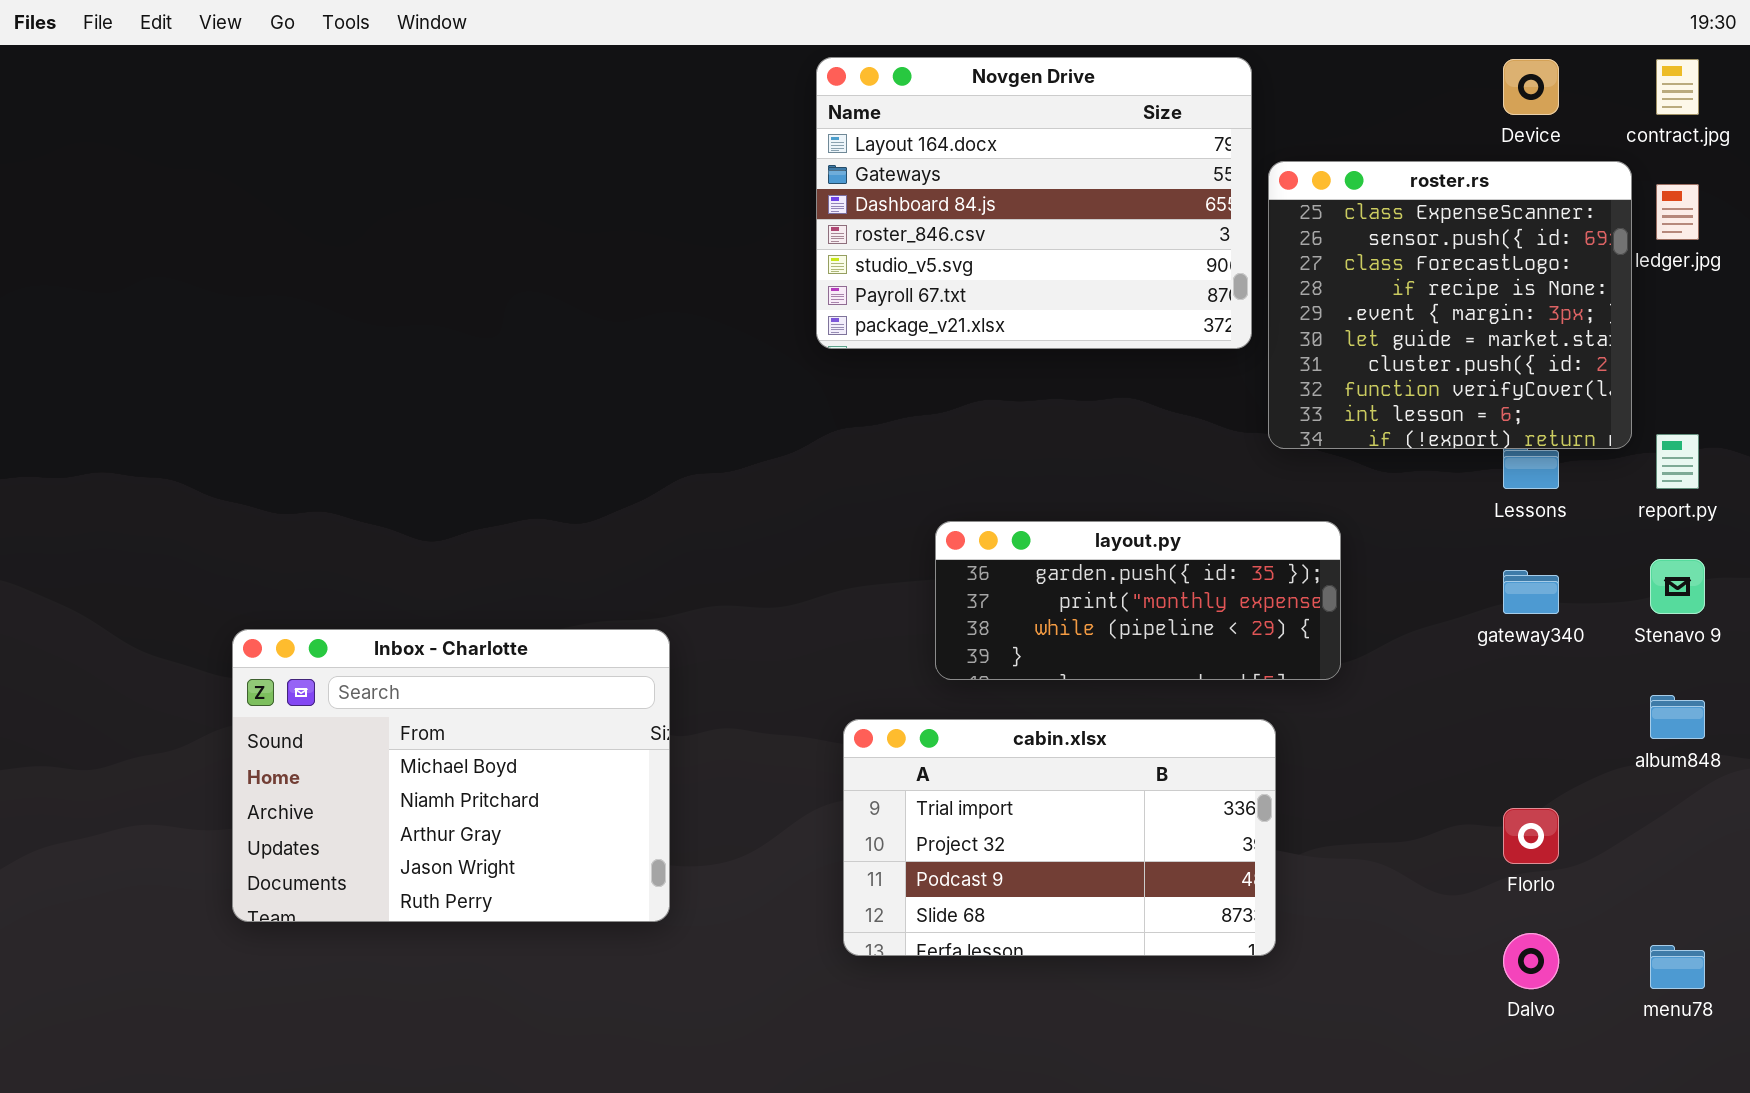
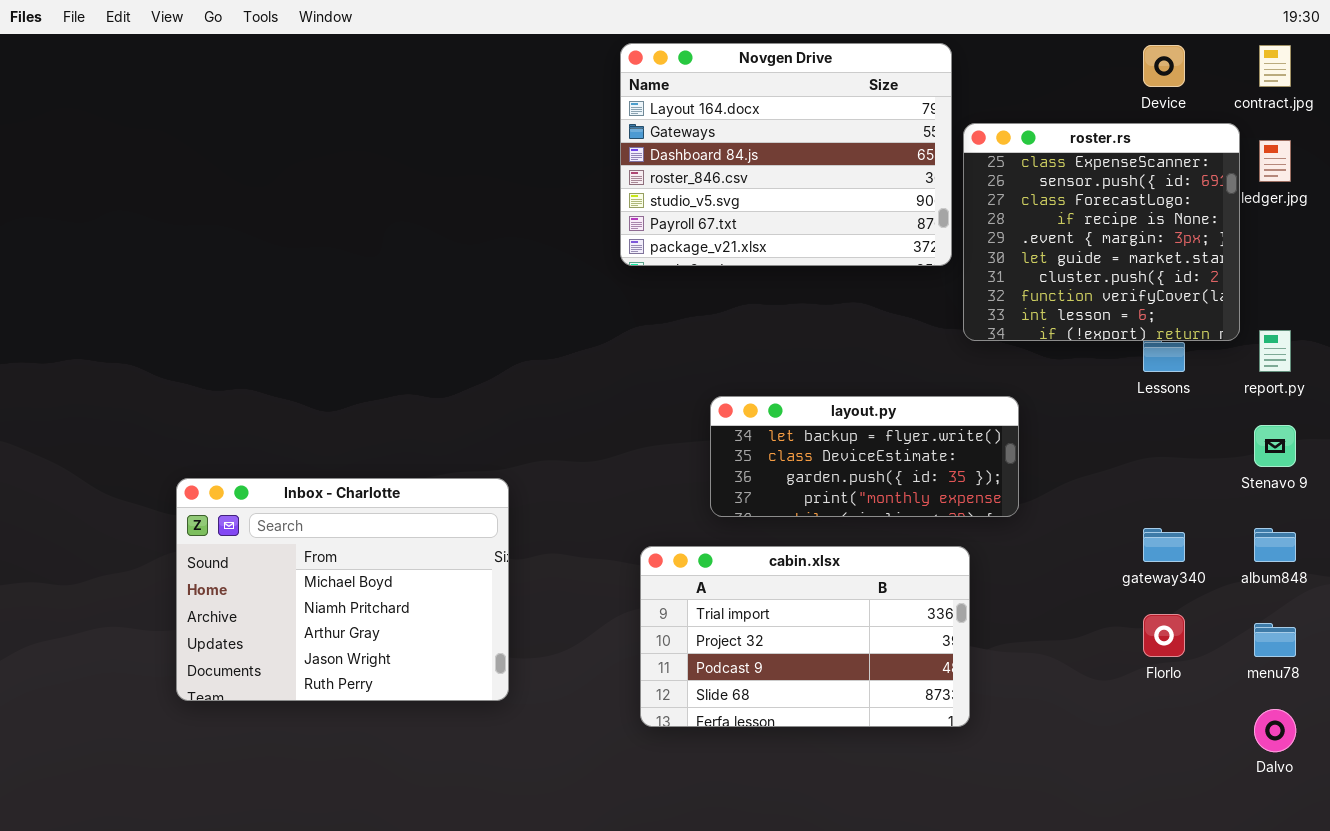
layout.py: [935,521,1341,680] -> [710,396,1019,517], scrolled up 2 rows
gateway340: [1503,570,1559,614] -> [1143,528,1185,562], moved
Dalvo: [1503,933,1559,989] -> [1254,709,1296,752], moved
menu78: [1650,945,1705,989] -> [1254,623,1296,657], moved

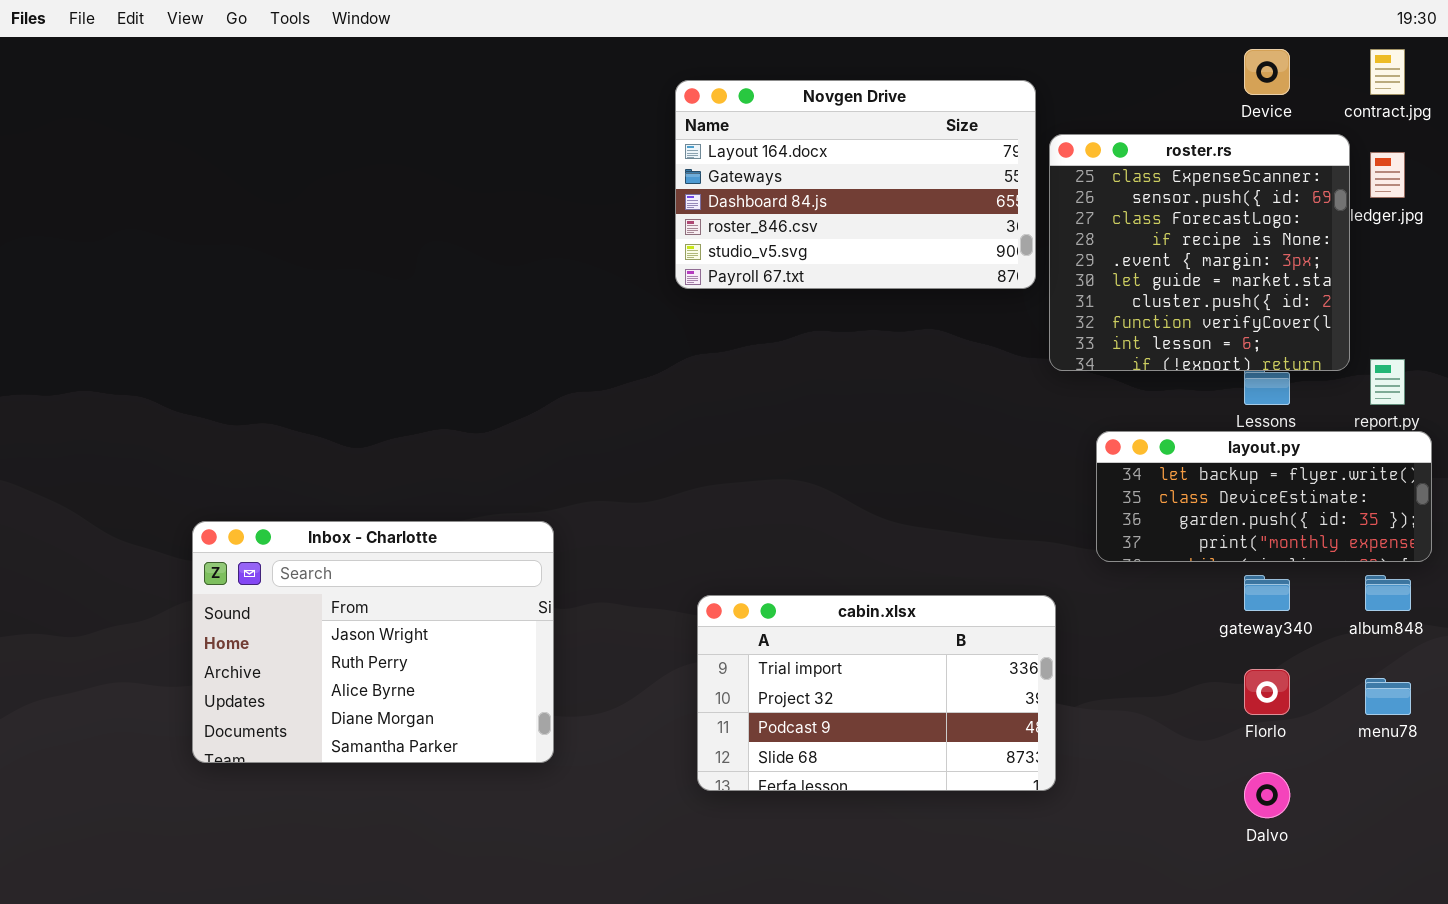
Novgen Drive: [620,43,952,266] -> [675,80,1036,289], resized
layout.py: [710,396,1019,517] -> [1096,431,1432,562], moved
Inbox - Charlotte: [176,478,509,701] -> [192,521,554,763], scrolled down 3 rows
Dalvo: [1254,709,1296,752] -> [1244,772,1290,818], moved

